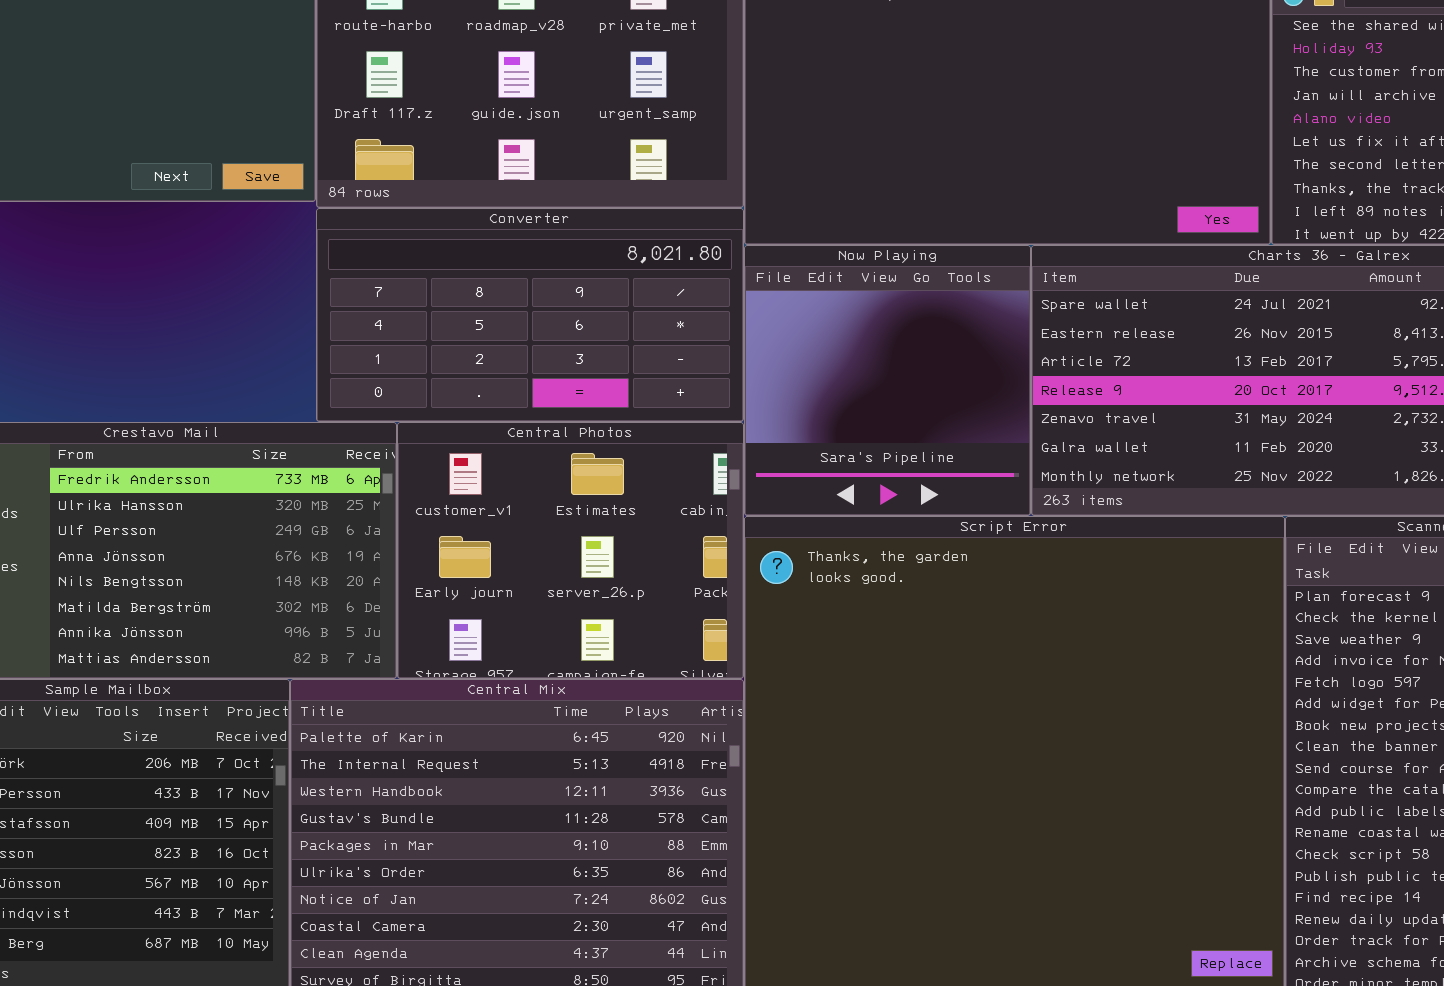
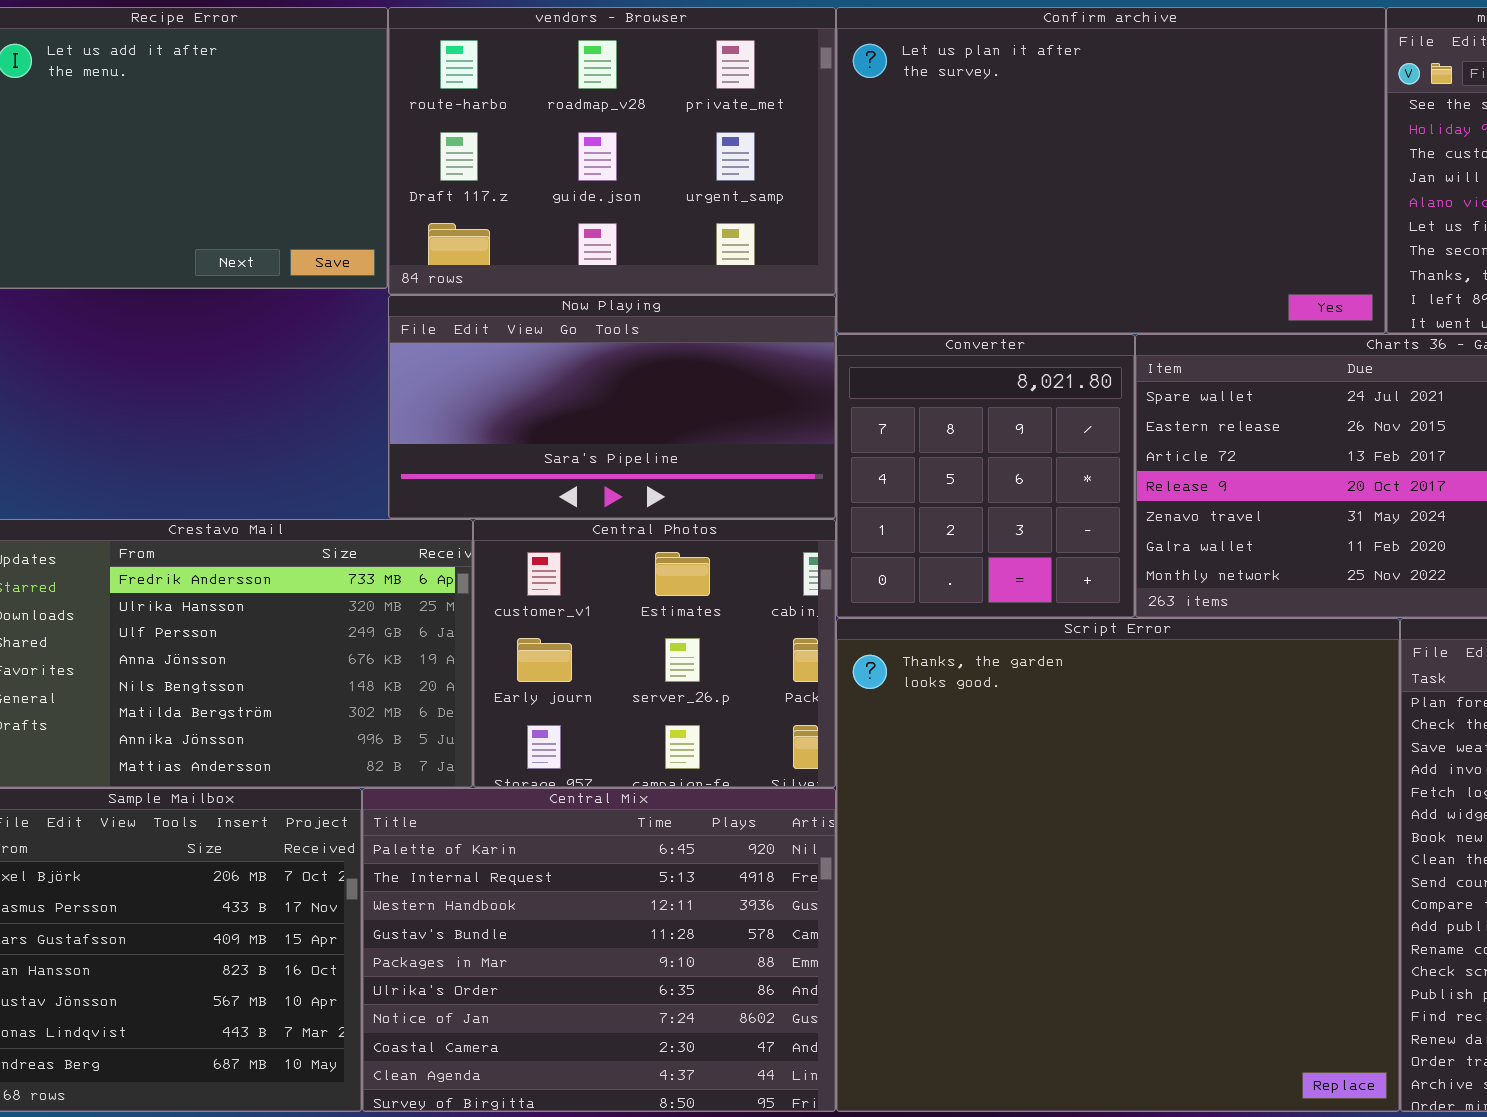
Converter: [316,208,744,422] -> [836,334,1135,618], moved, resized
Now Playing: [744,245,1031,516] -> [388,295,836,519], moved, resized

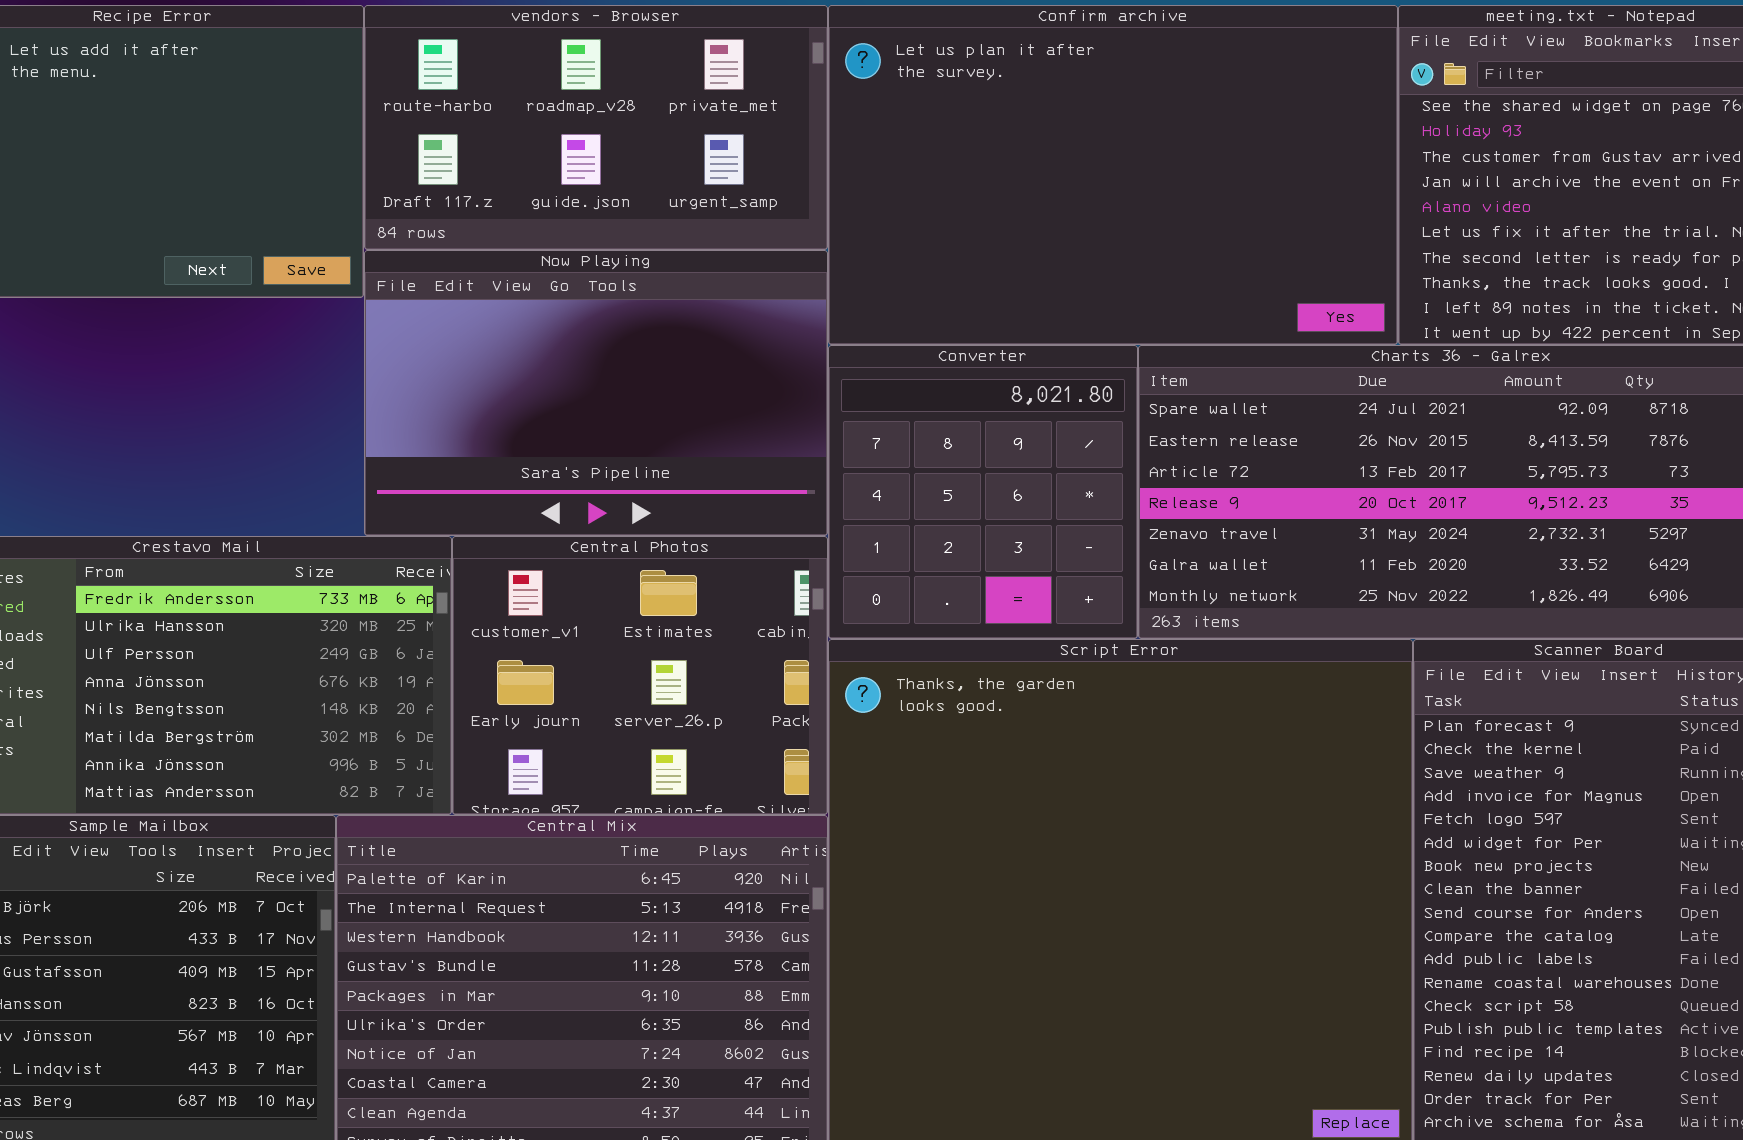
vendors - Browser: [388,7,836,295] -> [364,5,828,250], resized
Now Playing: [388,295,836,519] -> [364,250,828,536], resized

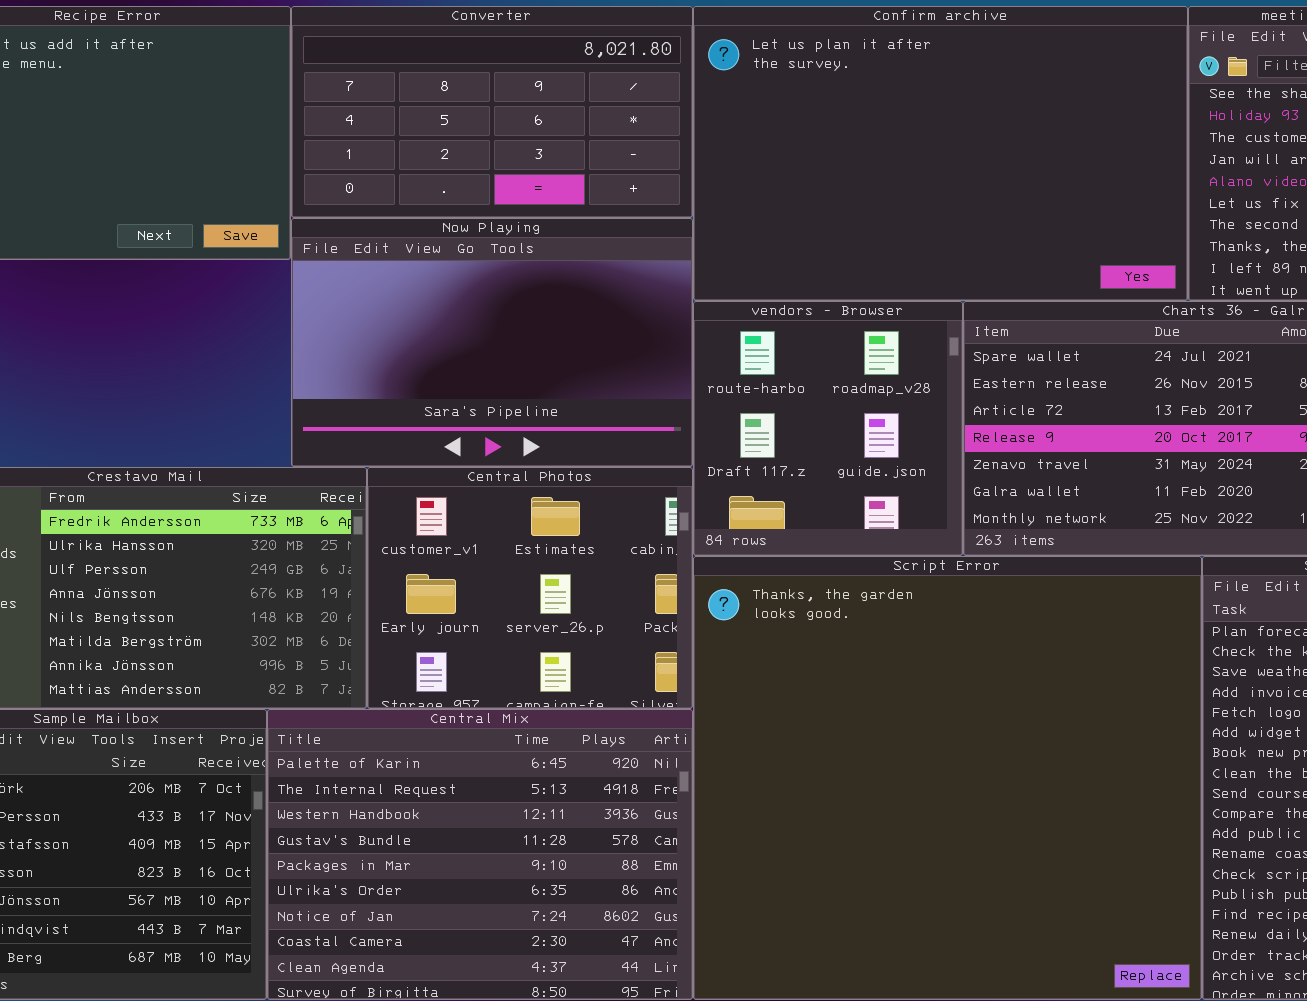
vendors - Browser: [364,5,828,250] -> [693,301,963,556], moved, resized
Converter: [828,345,1138,639] -> [291,6,693,218], moved, resized

